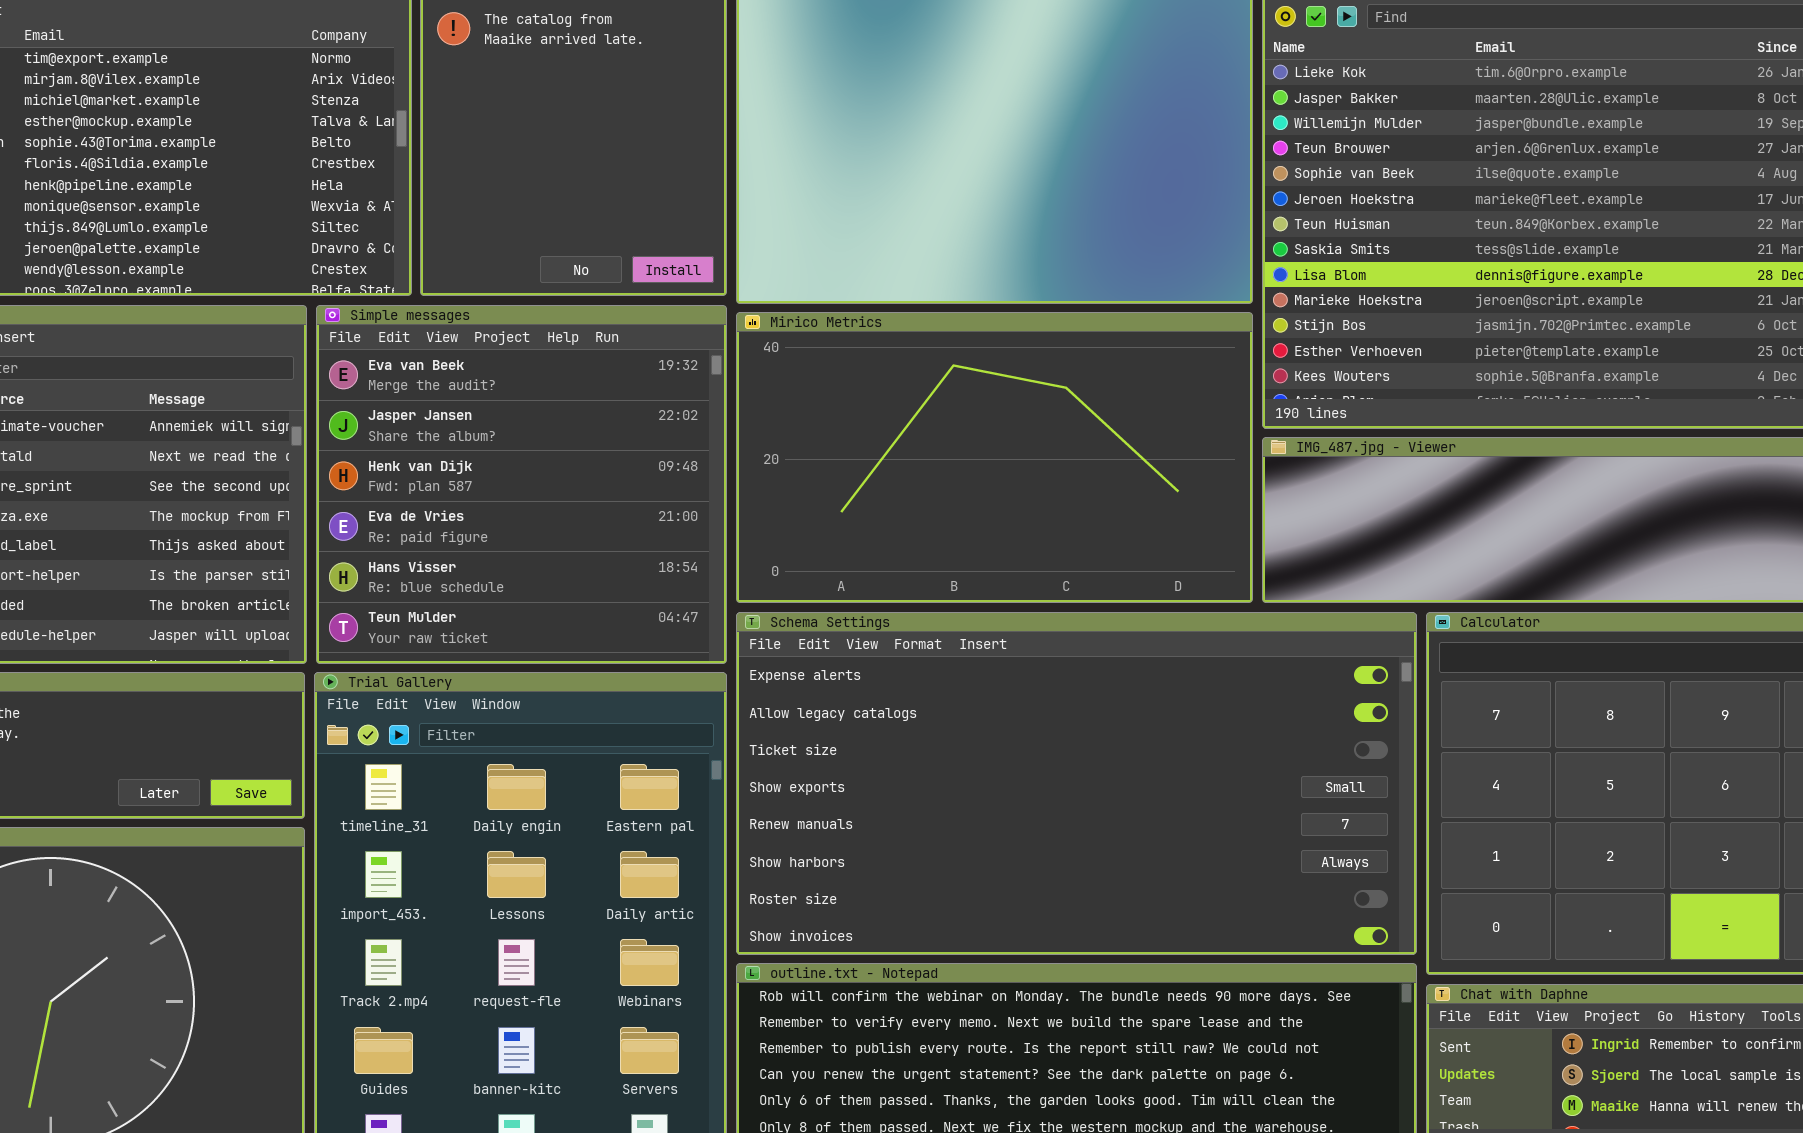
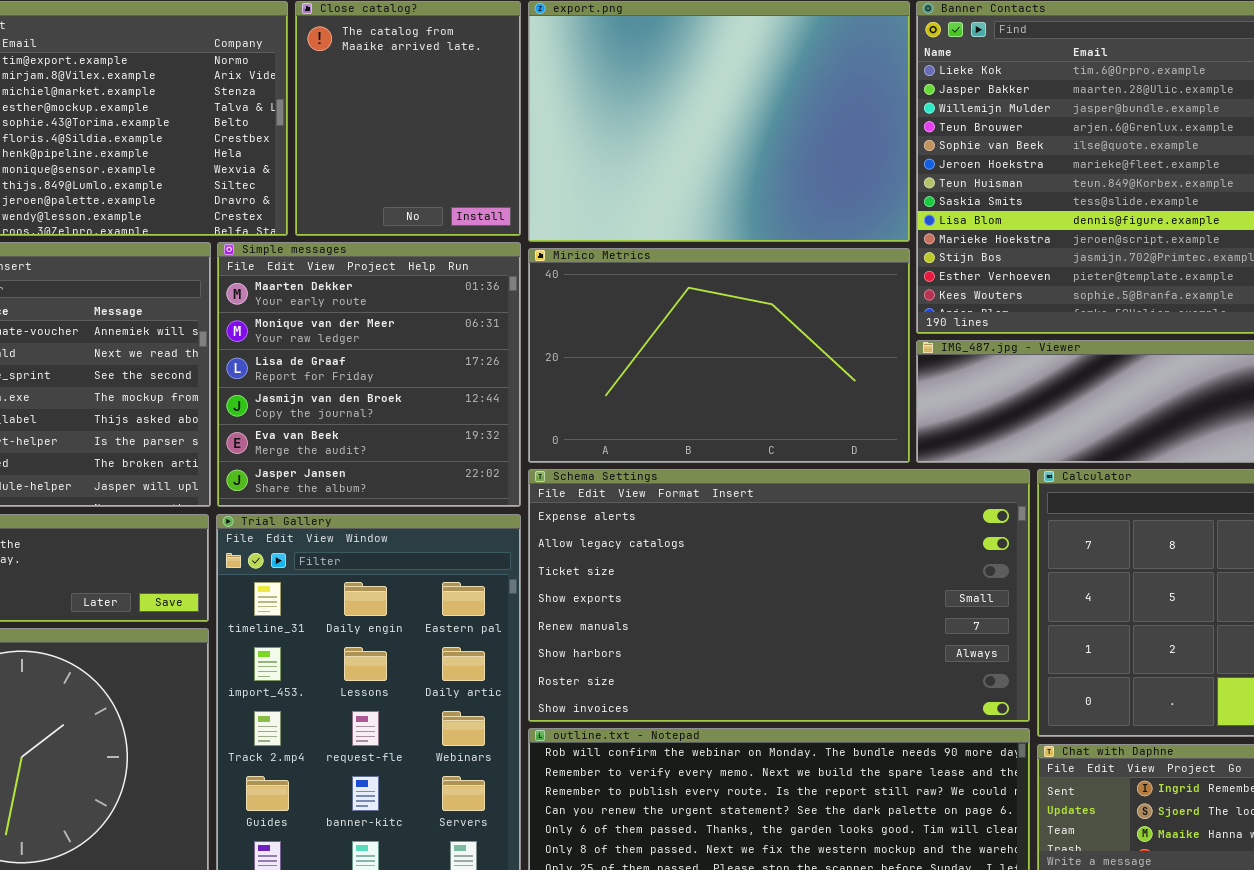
Simple messages: [316,305,727,664] -> [217,242,521,507], scrolled up 4 rows

